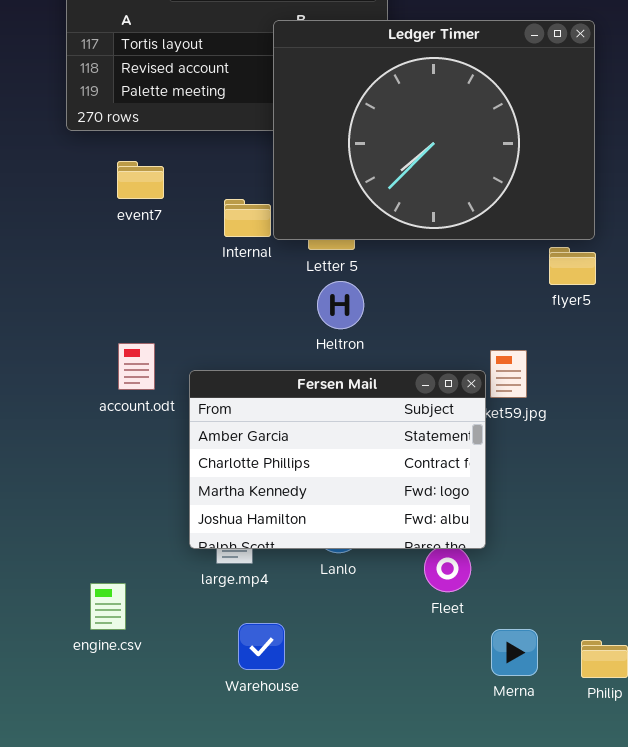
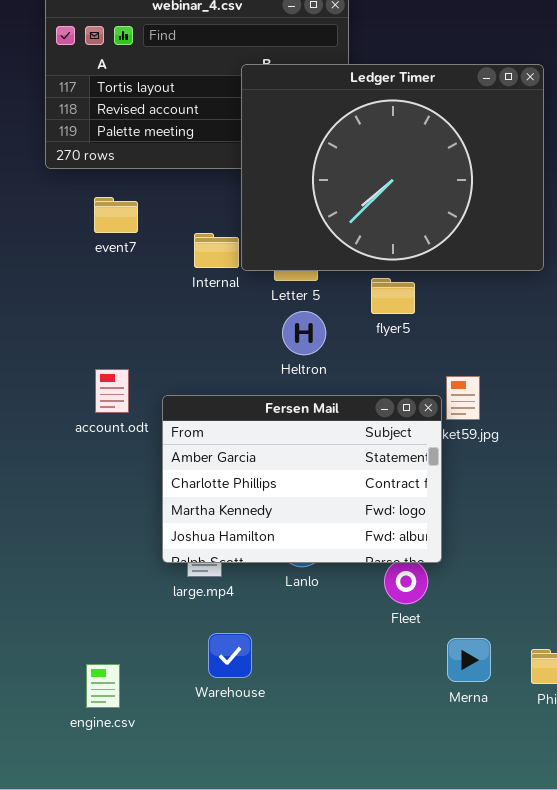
flyer5: [549,247,596,285] -> [371,278,415,314], moved
engine.csv: [90,583,126,630] -> [86,664,120,708], moved

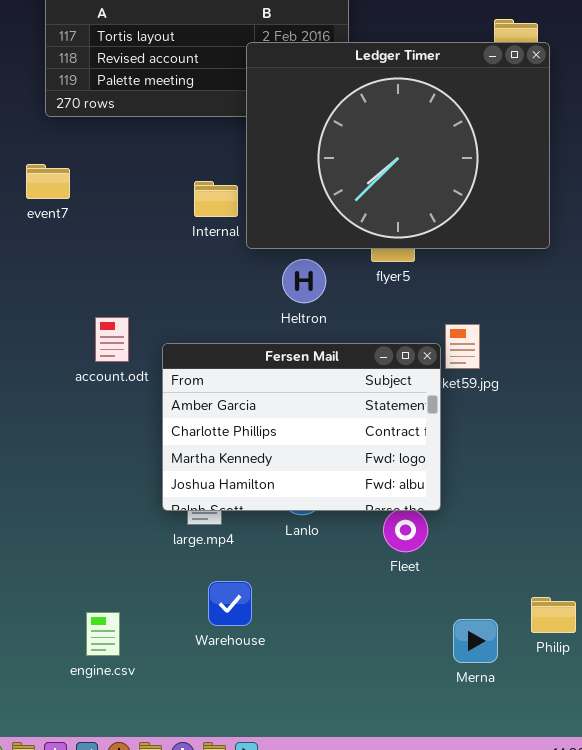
Ledger Timer: [241,64,544,271] -> [246,42,550,249], moved
event7: [94,197,138,233] -> [26,164,70,199], moved
Merna: [447,638,491,682] -> [453,619,498,663], moved

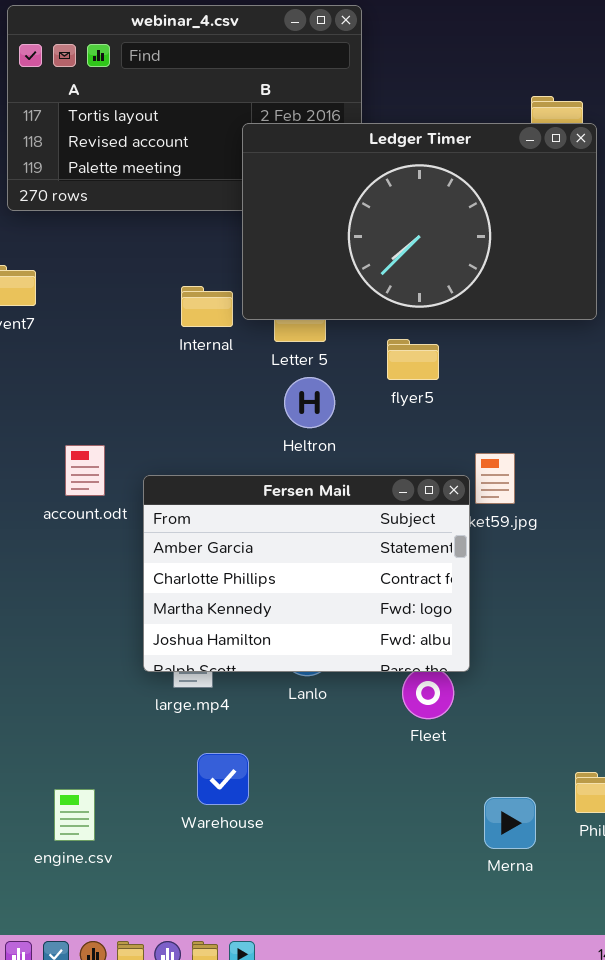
Ledger Timer: [246,42,550,249] -> [242,123,597,320], resized

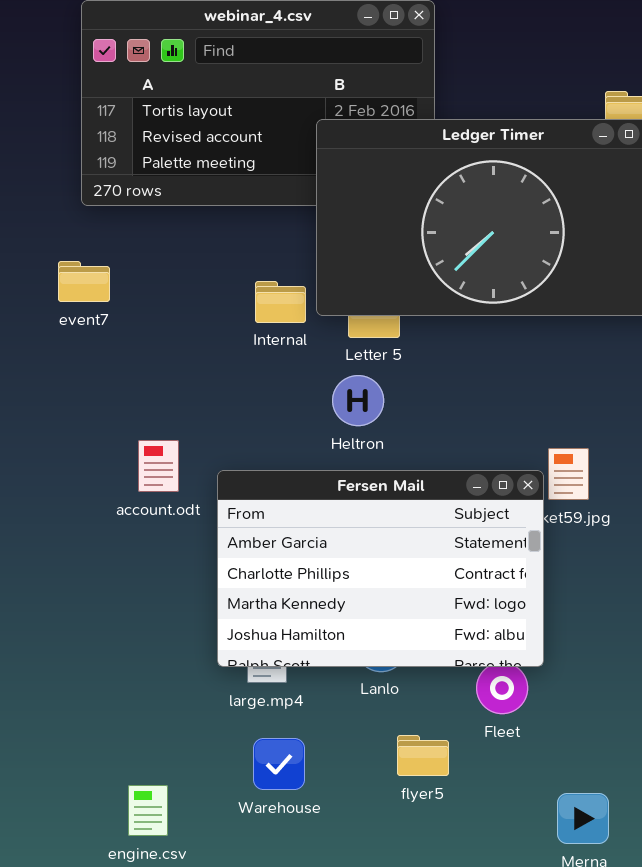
flyer5: [387,339,439,380] -> [397,735,449,776], moved
Heltron: [284,377,335,428] -> [332,375,384,426], moved
Warehouse: [197,753,249,805] -> [253,738,305,790], moved

